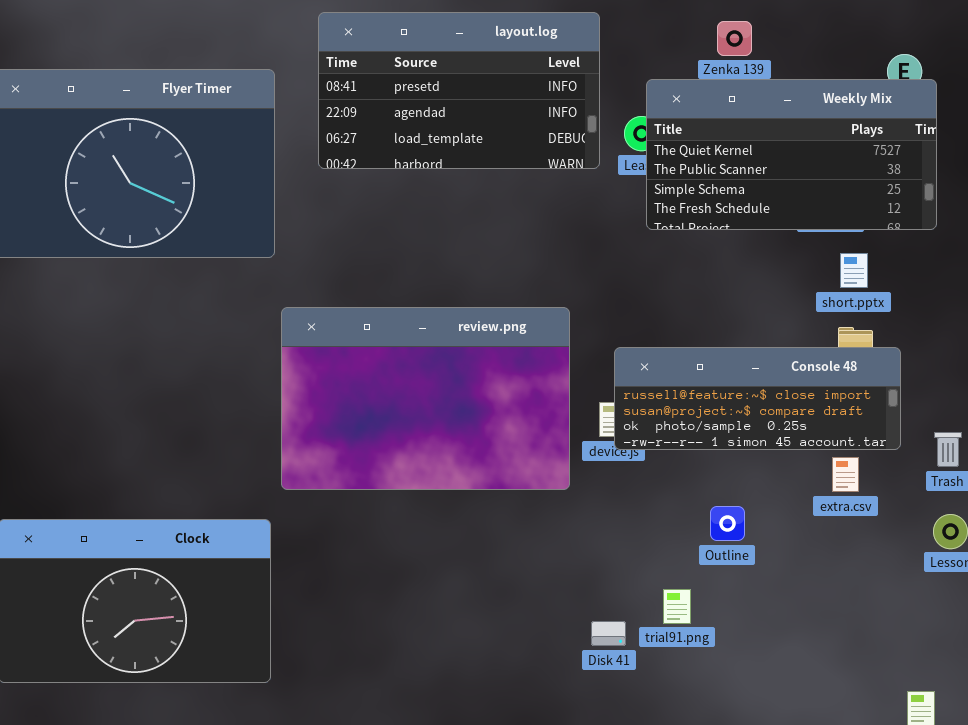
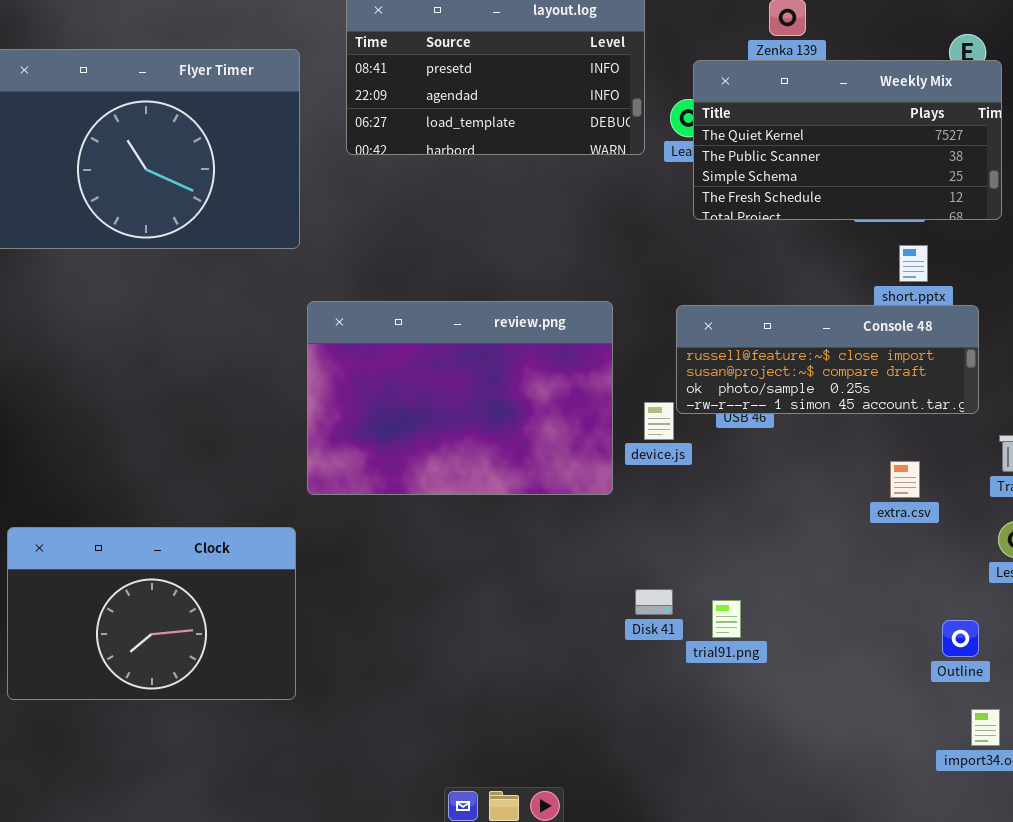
Console 48: [614,347,901,450] -> [676,305,979,414], moved
Outline: [710,506,745,541] -> [942,620,979,657], moved
Disk 41: [591,621,626,646] -> [635,589,673,615], moved

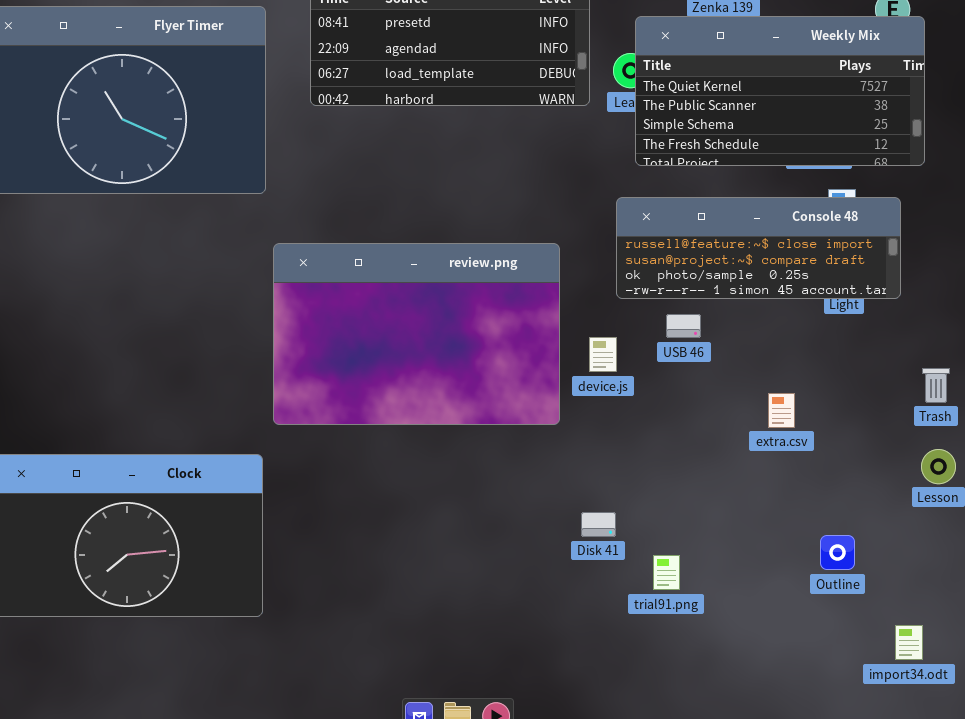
Console 48: [676,305,979,414] -> [616,197,901,299], moved
extra.csv: [890,461,920,498] -> [768,393,795,428], moved
trial91.png: [712,600,741,638] -> [653,555,680,590], moved
Outline: [942,620,979,657] -> [820,535,855,570], moved

